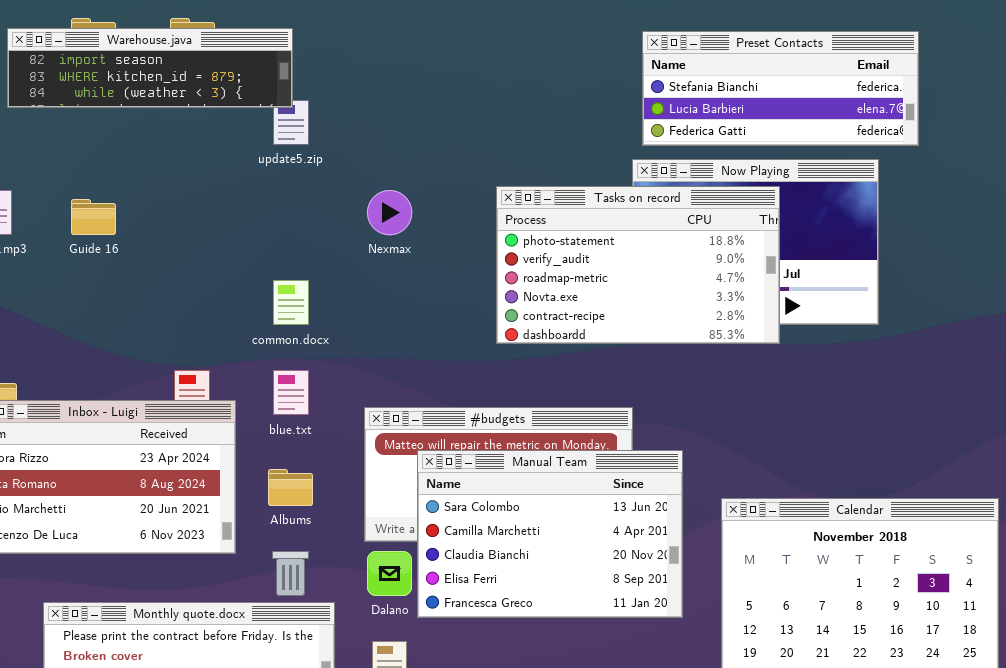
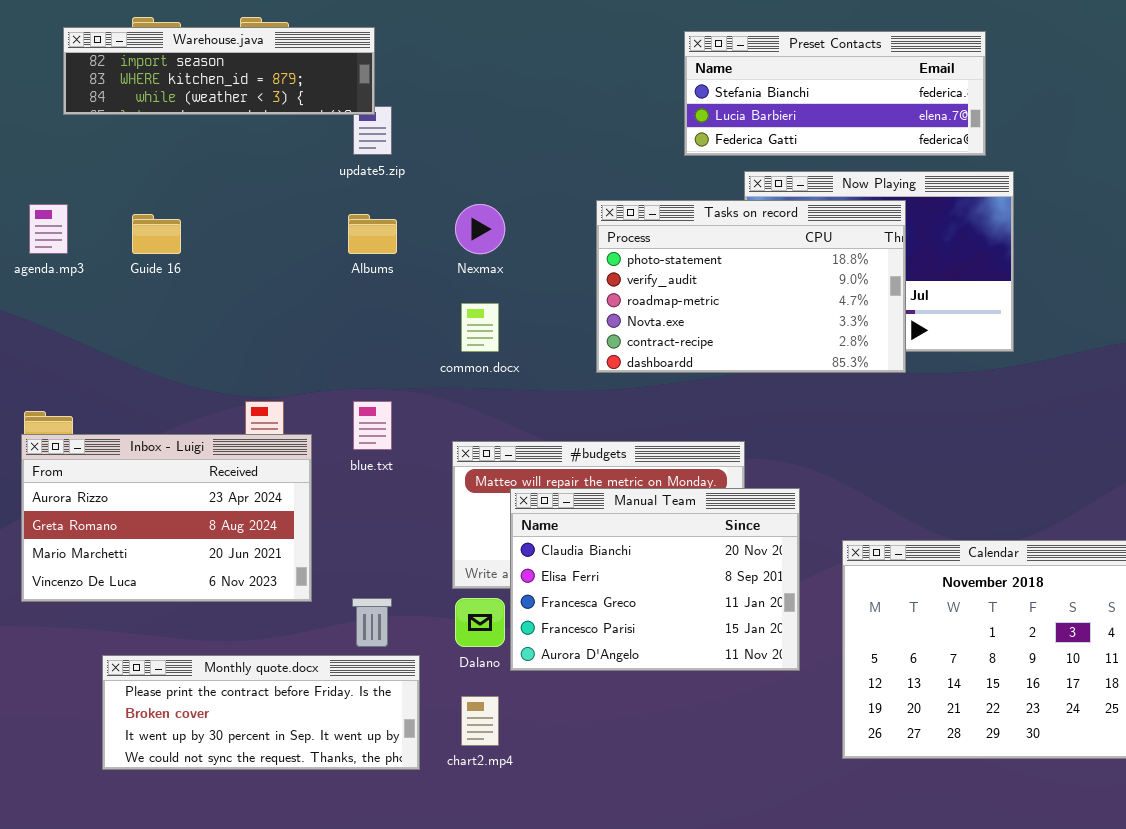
Preset Contacts: [642,31,919,146] -> [684,31,986,156], moved
common.docx: [273,280,309,325] -> [461,303,499,352], moved
Manual Team: [417,450,683,618] -> [510,488,800,671], scrolled down 2 rows
Albums: [268,469,313,506] -> [348,214,397,254], moved

